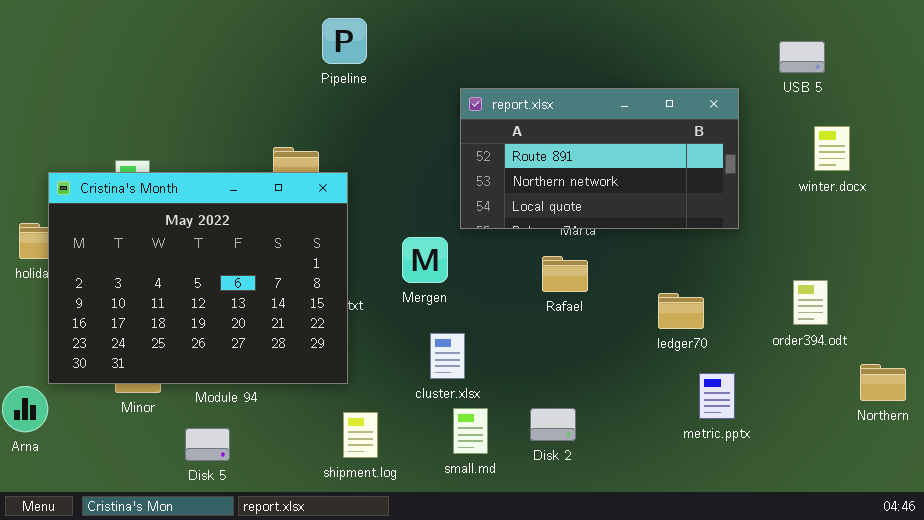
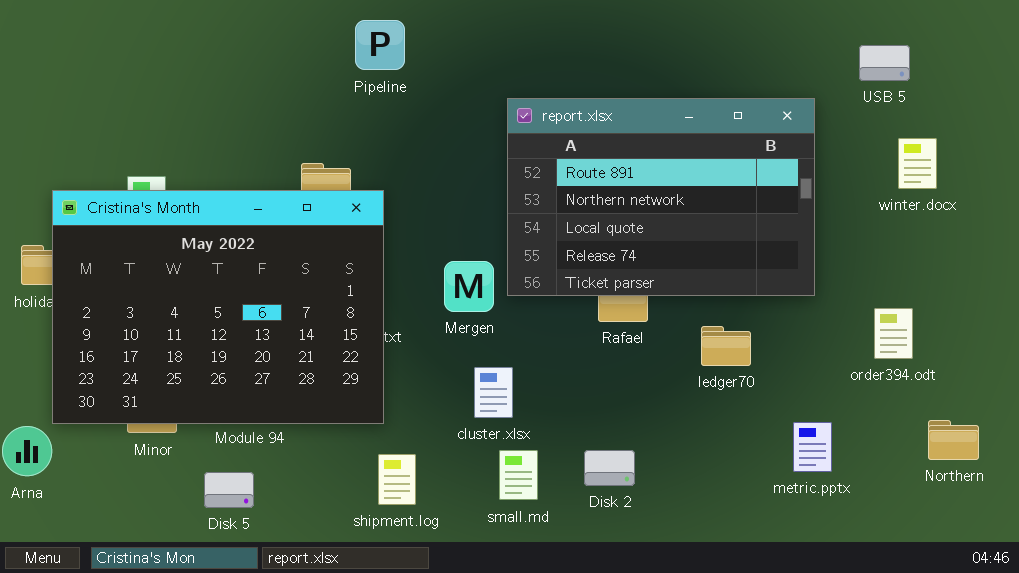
report.xlsx: [460,88,739,229] -> [507,98,815,296], resized
ledger70: [658,293,704,329] -> [701,326,751,366], moved
Northern: [860,364,906,401] -> [928,420,979,460], moved
metric.pptx: [699,373,735,419] -> [793,422,832,472], moved

